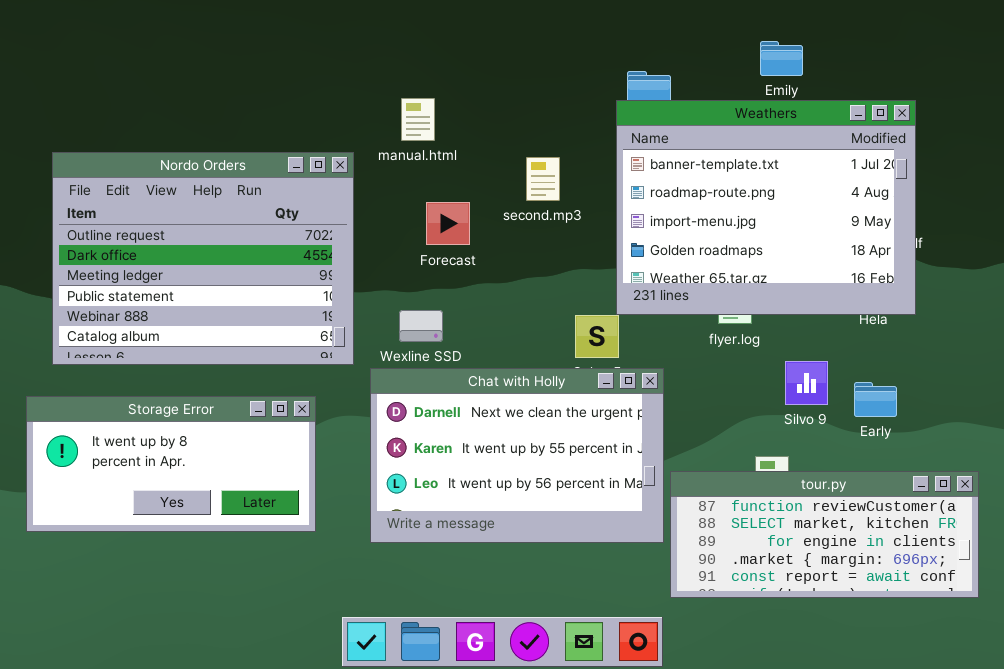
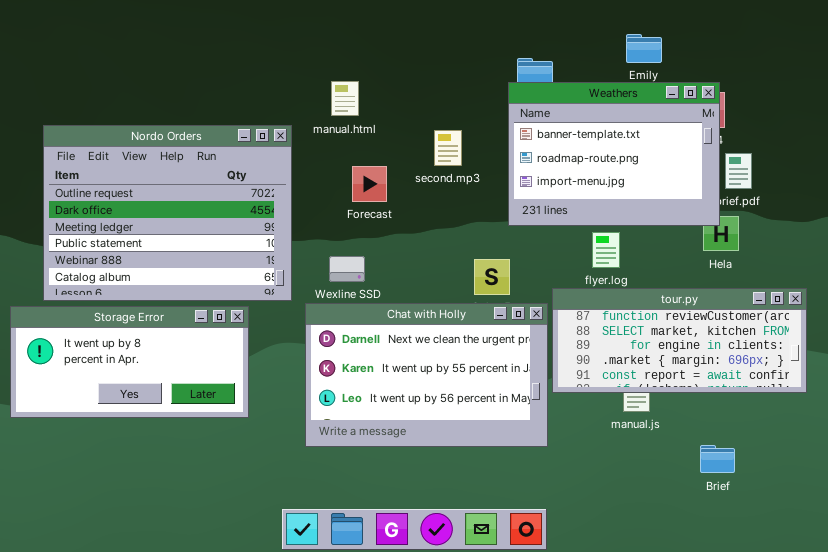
Weathers: [616,100,916,315] -> [508,82,720,226], resized
Storage Error: [26,396,316,532] -> [10,306,249,418], moved
tour.py: [670,471,979,598] -> [552,288,807,393], moved

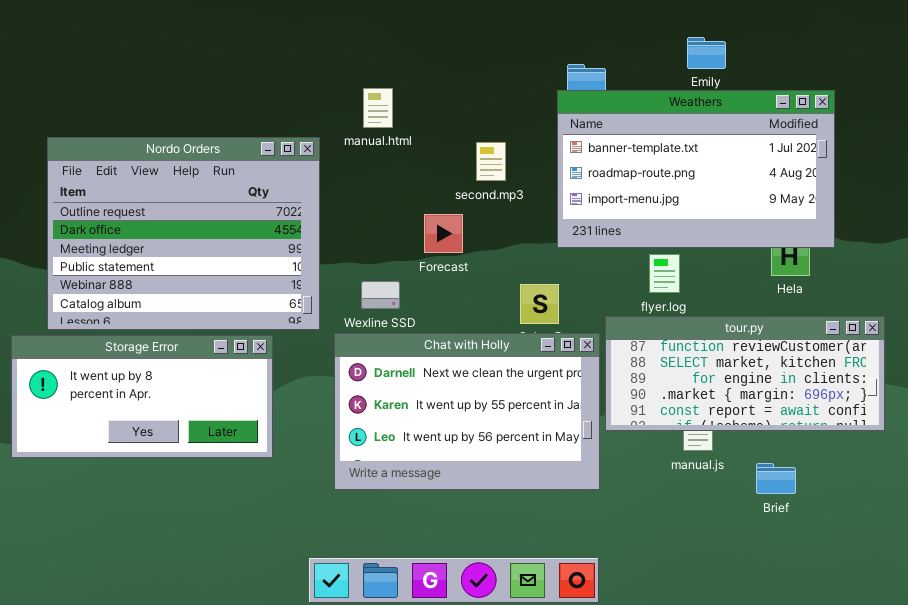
Weathers: [508,82,720,226] -> [557,90,835,248], resized
Forecast: [352,166,387,202] -> [424,214,463,253], moved
Brief: [700,445,735,473] -> [756,463,796,494], moved

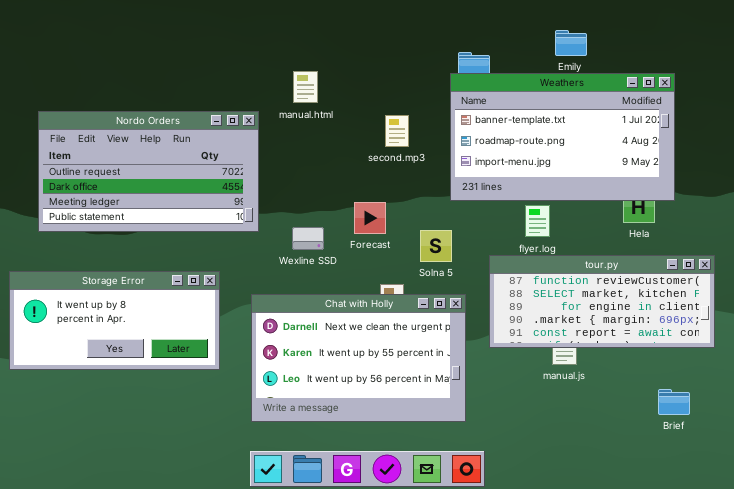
Nordo Orders: [47,137,320,330] -> [38,111,259,232], resized
Forecast: [424,214,463,253] -> [354,202,386,234], moved
Chat with Holly: [334,333,600,490] -> [251,294,466,422], moved
Brief: [756,463,796,494] -> [658,389,690,415], moved

